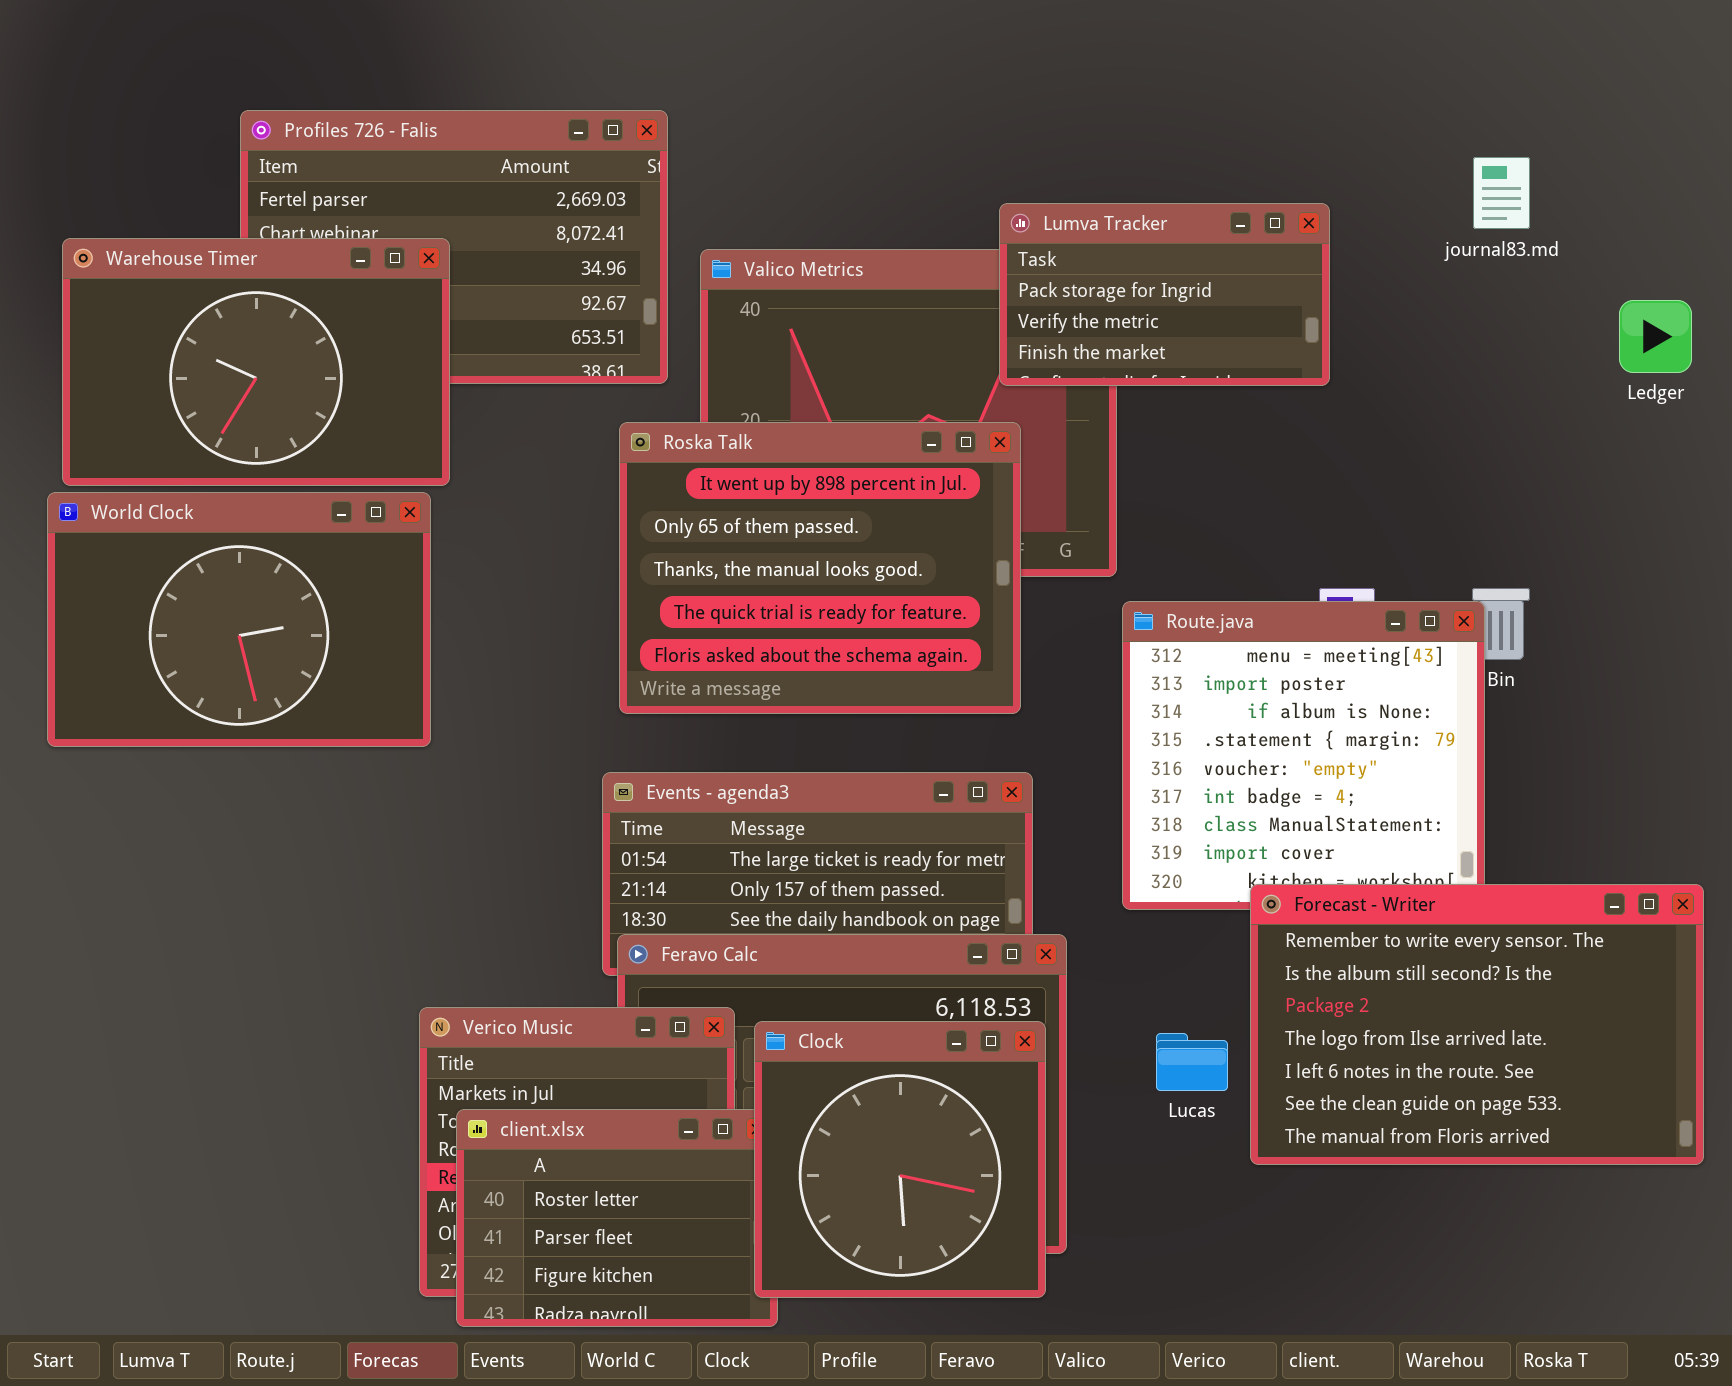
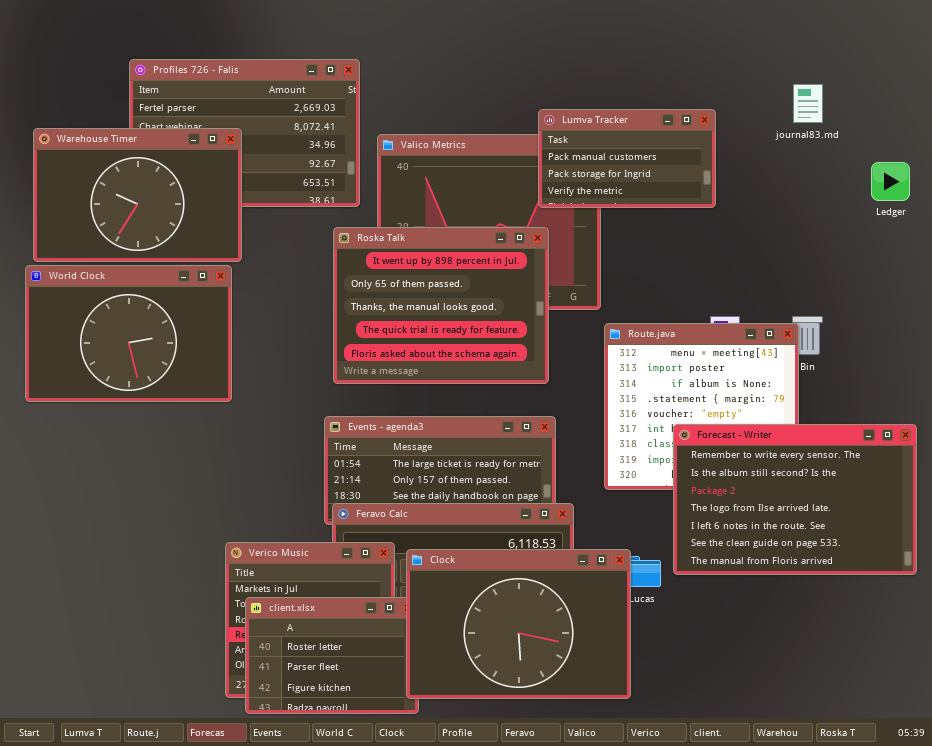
Lumva Tracker: [999,203,1330,386] -> [538,109,716,208], scrolled up 1 row
Forecast - Writer: [1250,884,1704,1165] -> [673,424,917,575], moved
Clock: [754,1021,1046,1298] -> [406,549,631,699], resized

